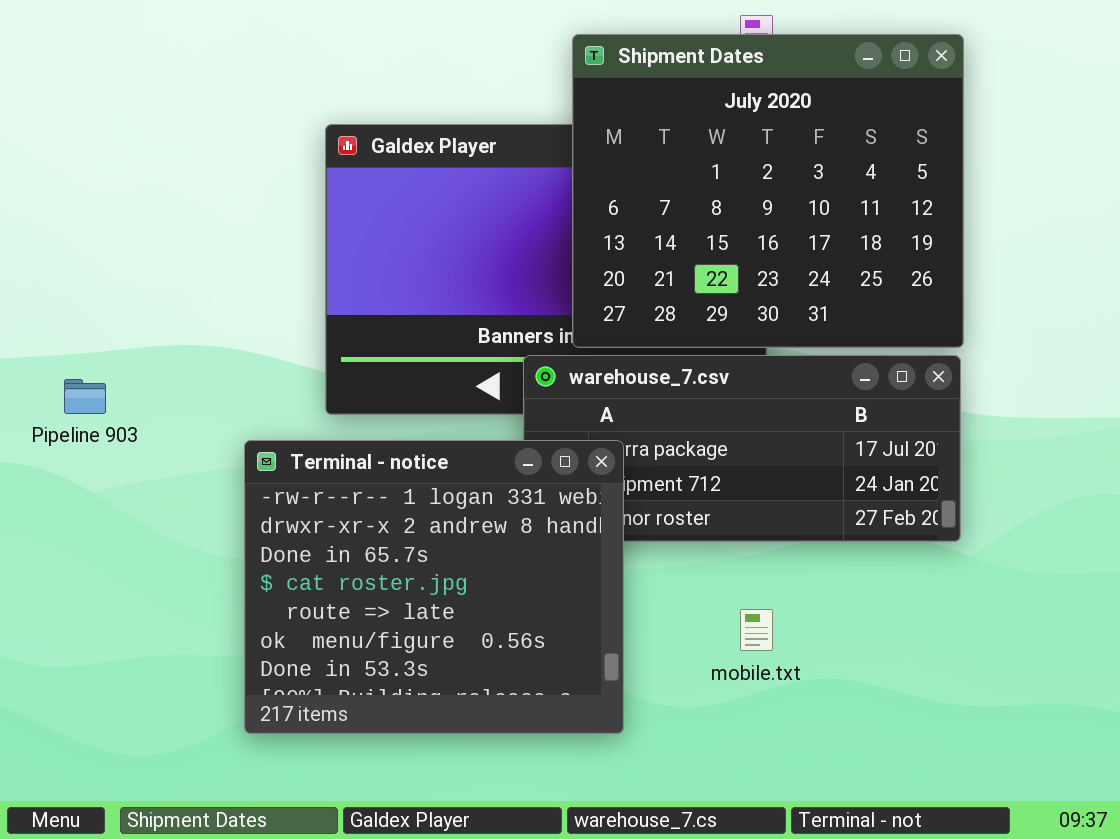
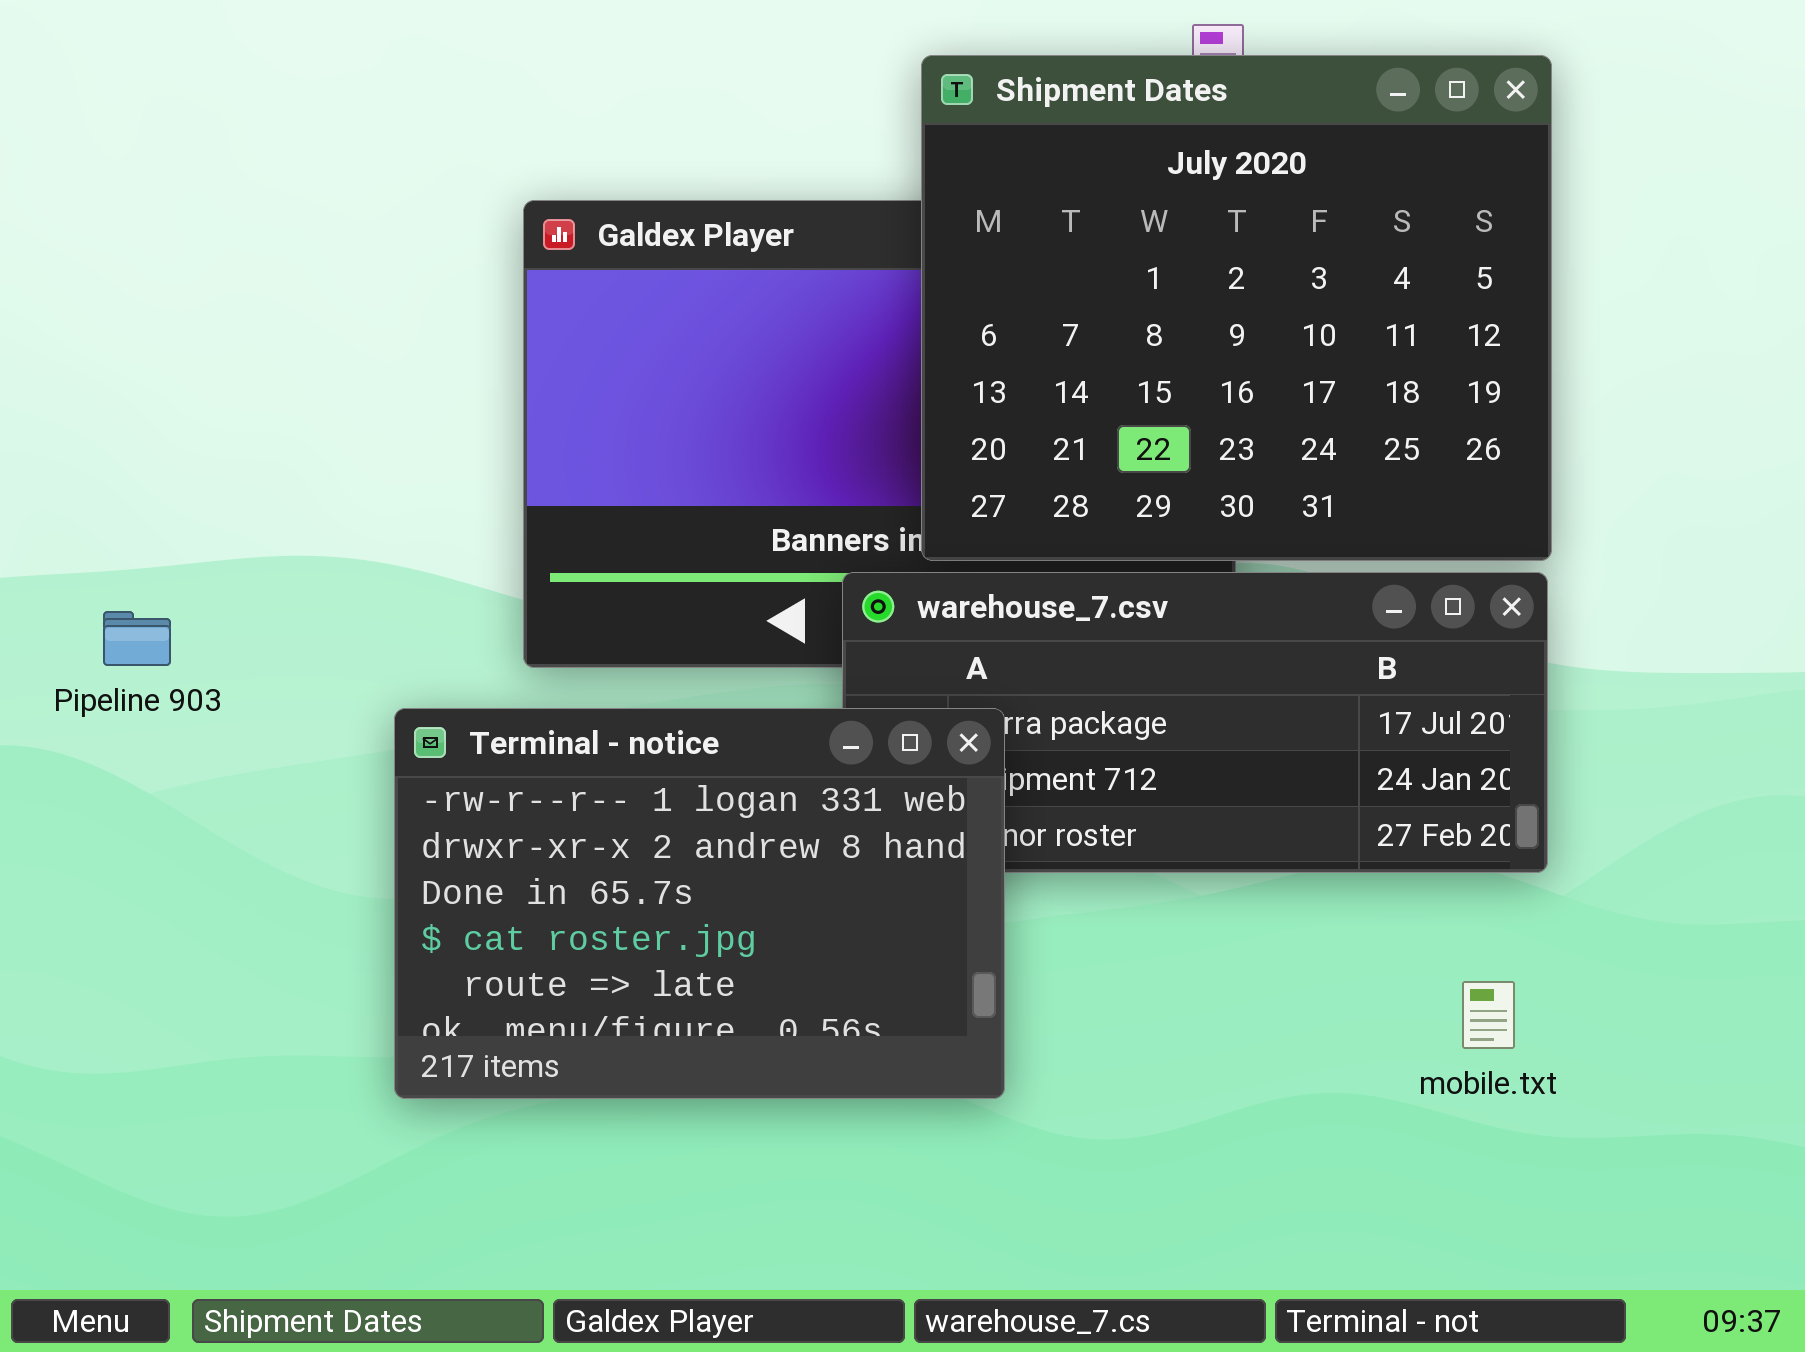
Terminal - notice: [244,440,624,734] -> [394,708,1005,1099], resized
mobile.txt: [740,609,773,651] -> [1462,981,1515,1049], moved

